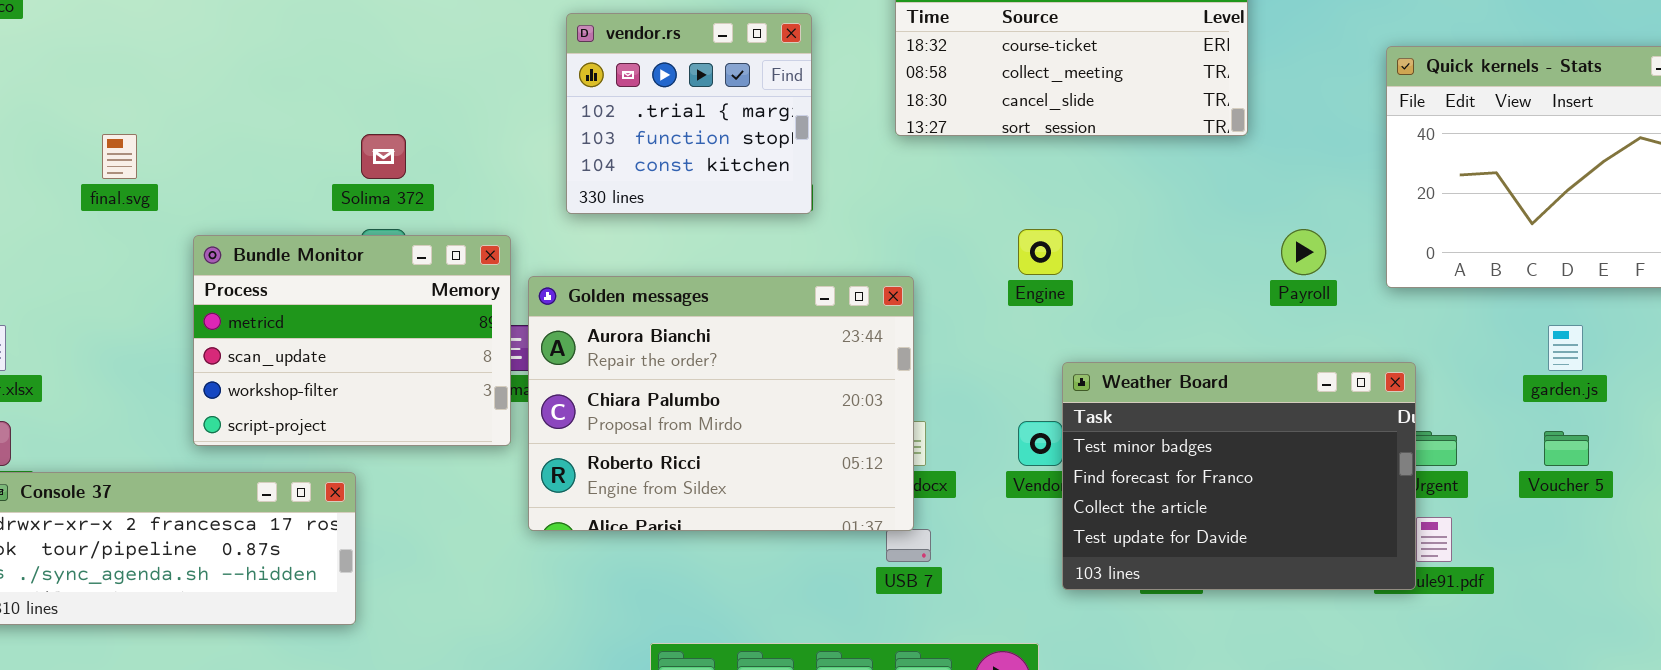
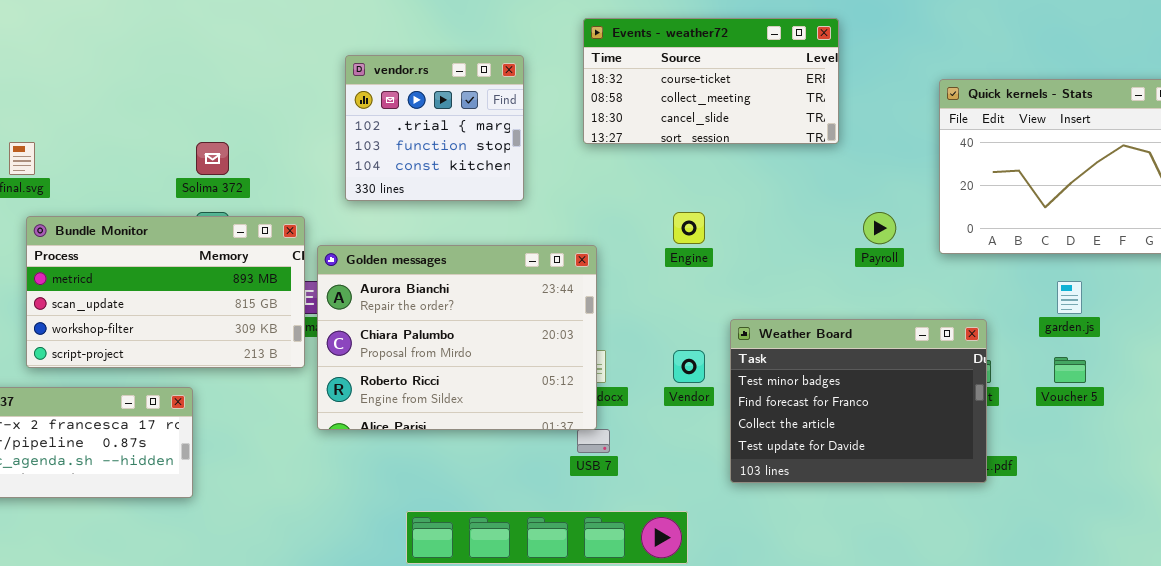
Bundle Monitor: [193,235,511,446] -> [26,216,305,368], resized
Weather Board: [1062,362,1416,590] -> [730,319,987,483], moved

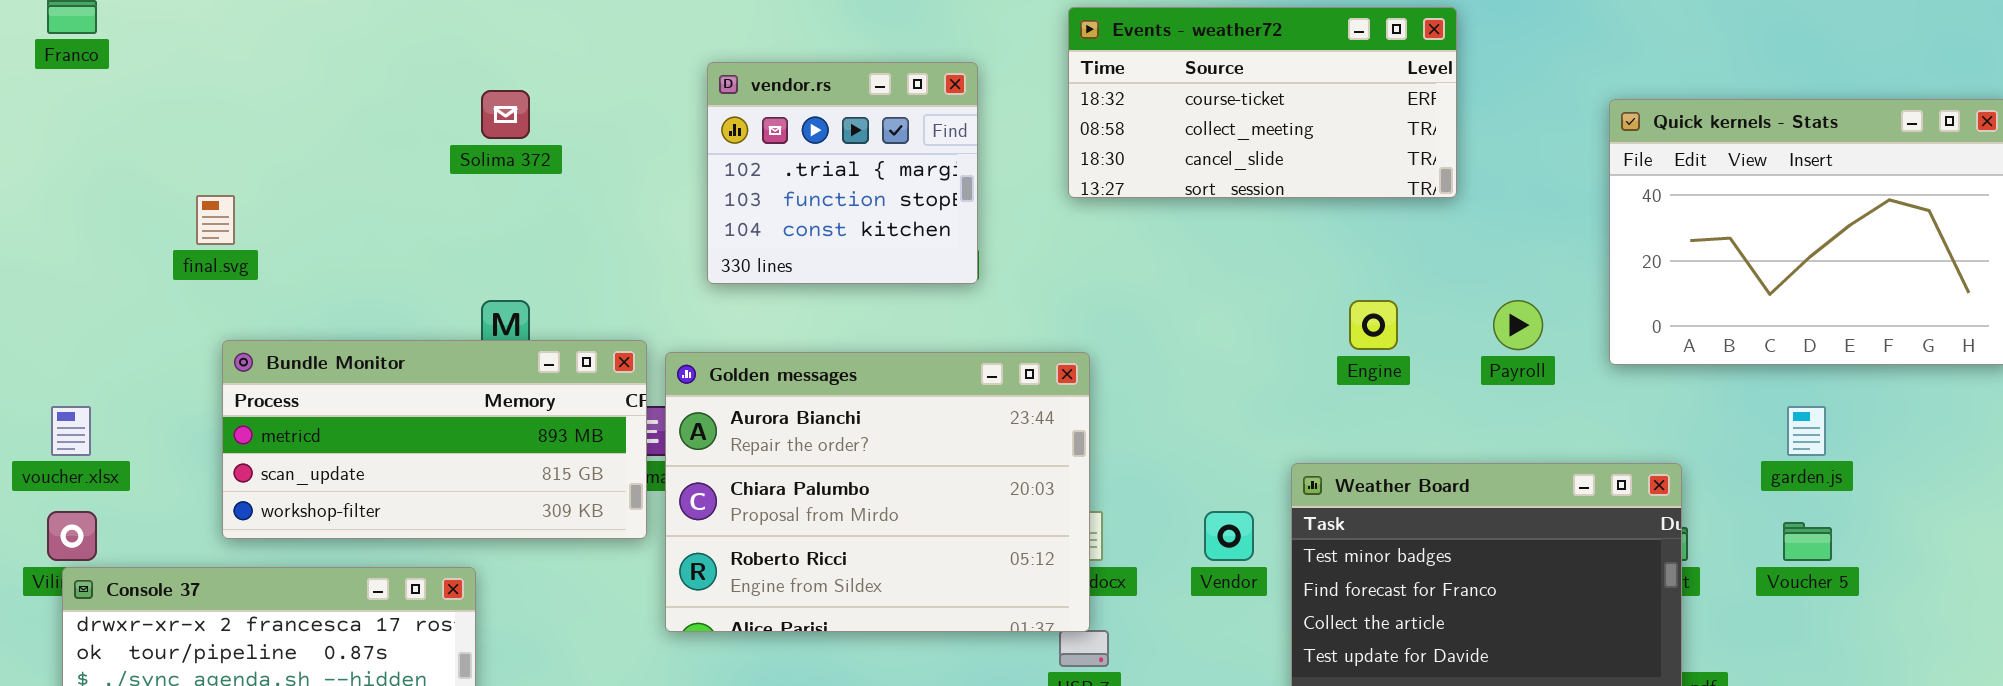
Solima 372: [196,142,229,175] -> [481,90,530,139], moved
Engine: [673,212,705,244] -> [1349,300,1398,350], moved
Bundle Monitor: [26,216,305,368] -> [222,340,647,539], resized

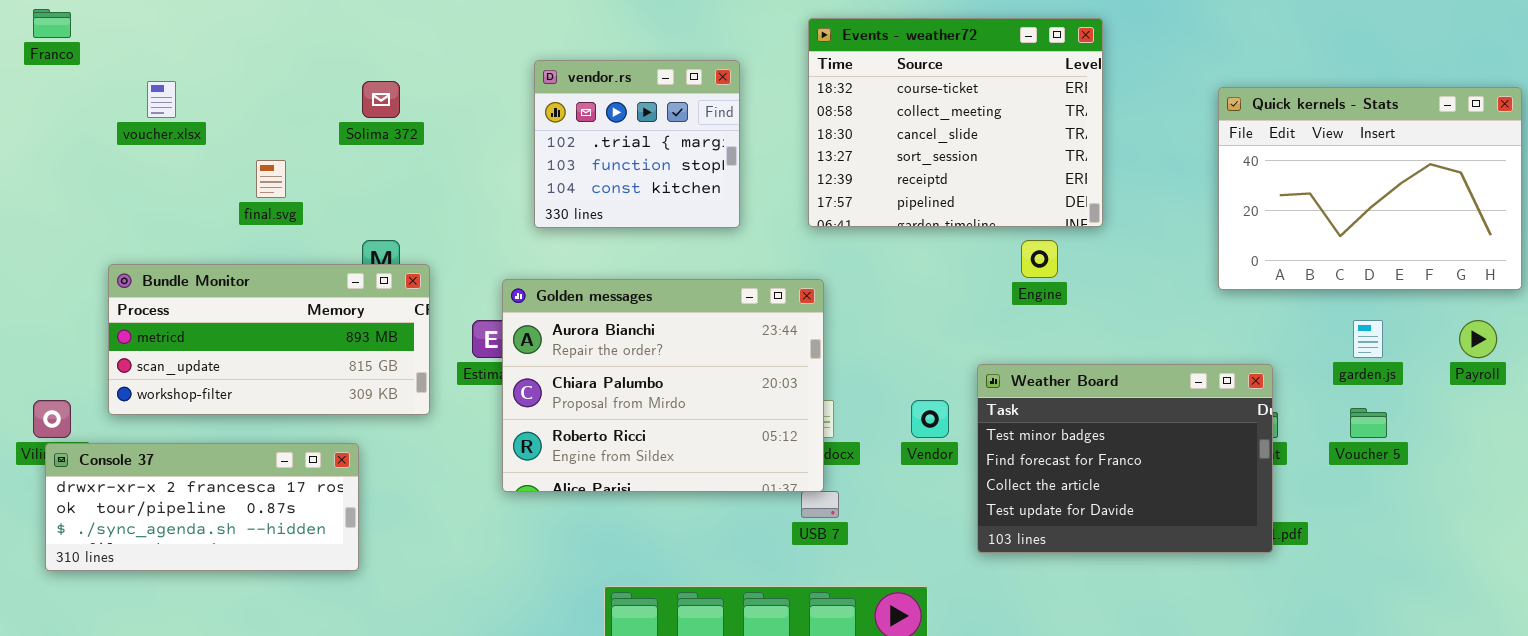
Events - weather72: [1068,7,1457,198] -> [808,18,1103,227], resized
final.svg: [196,195,235,245] -> [256,160,286,198], moved
Payroll: [1493,300,1543,350] -> [1459,320,1497,358], moved
Bundle Monitor: [222,340,647,539] -> [108,264,430,415], moved
voucher.xlsx: [51,406,91,456] -> [147,81,176,118], moved

